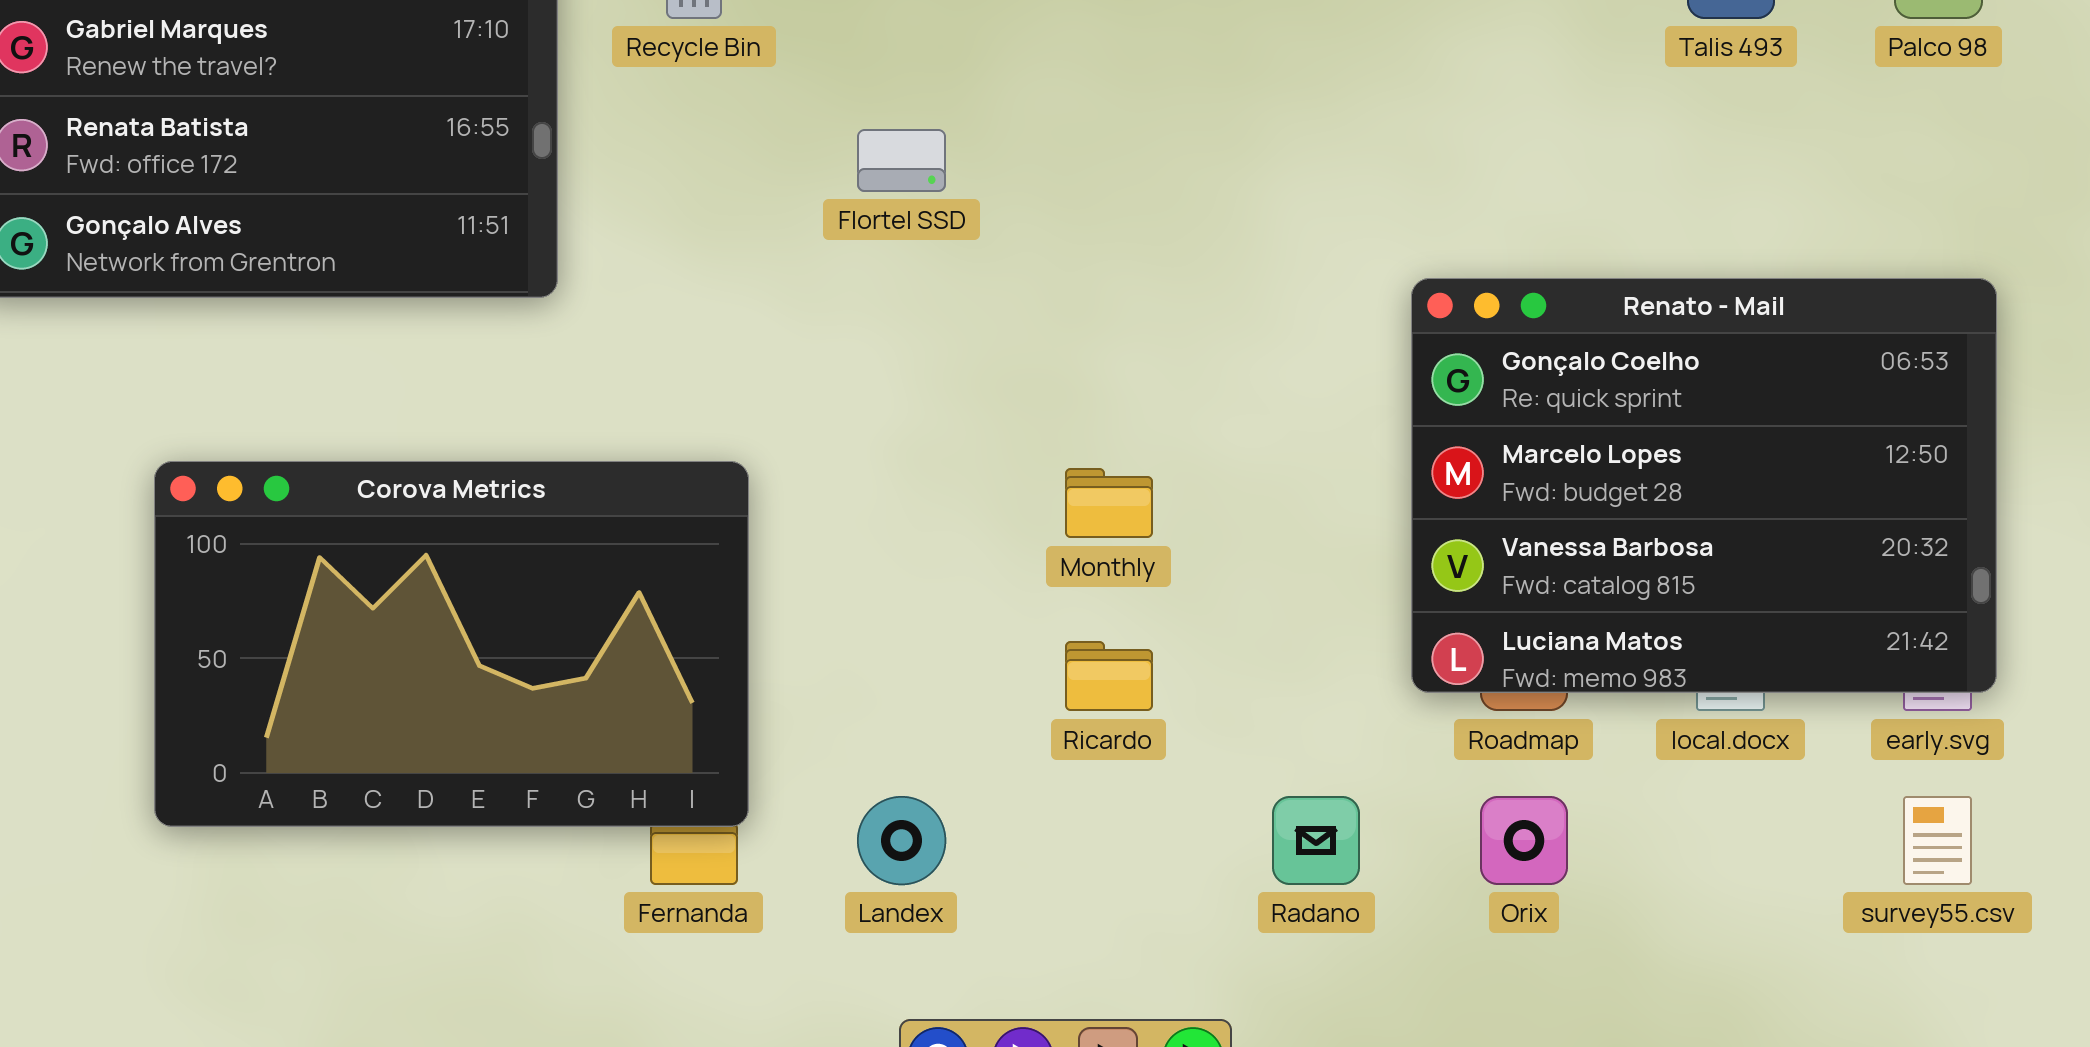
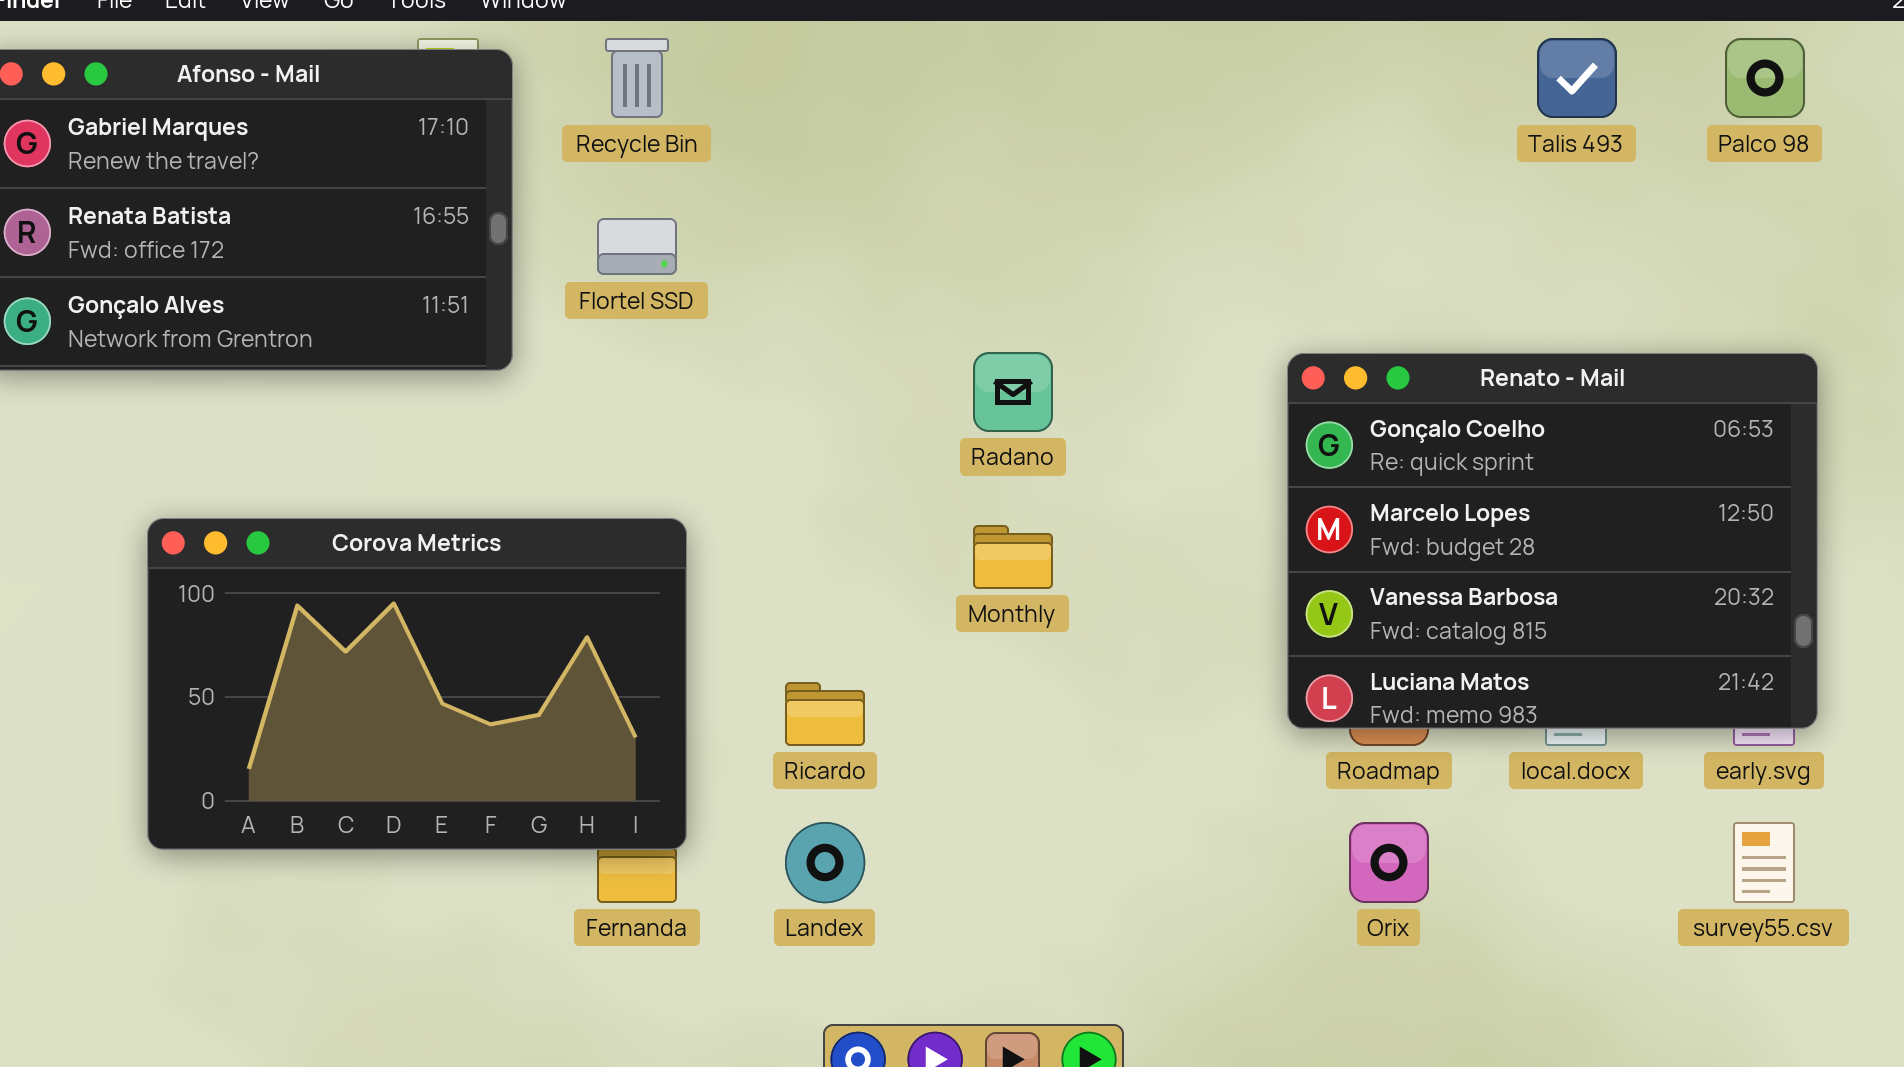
Flortel SSD: [857,129,946,192] -> [597,218,677,275], moved
Ricardo: [1065,641,1153,711] -> [785,682,865,746], moved
Radano: [1272,796,1360,885] -> [973,352,1053,432], moved

